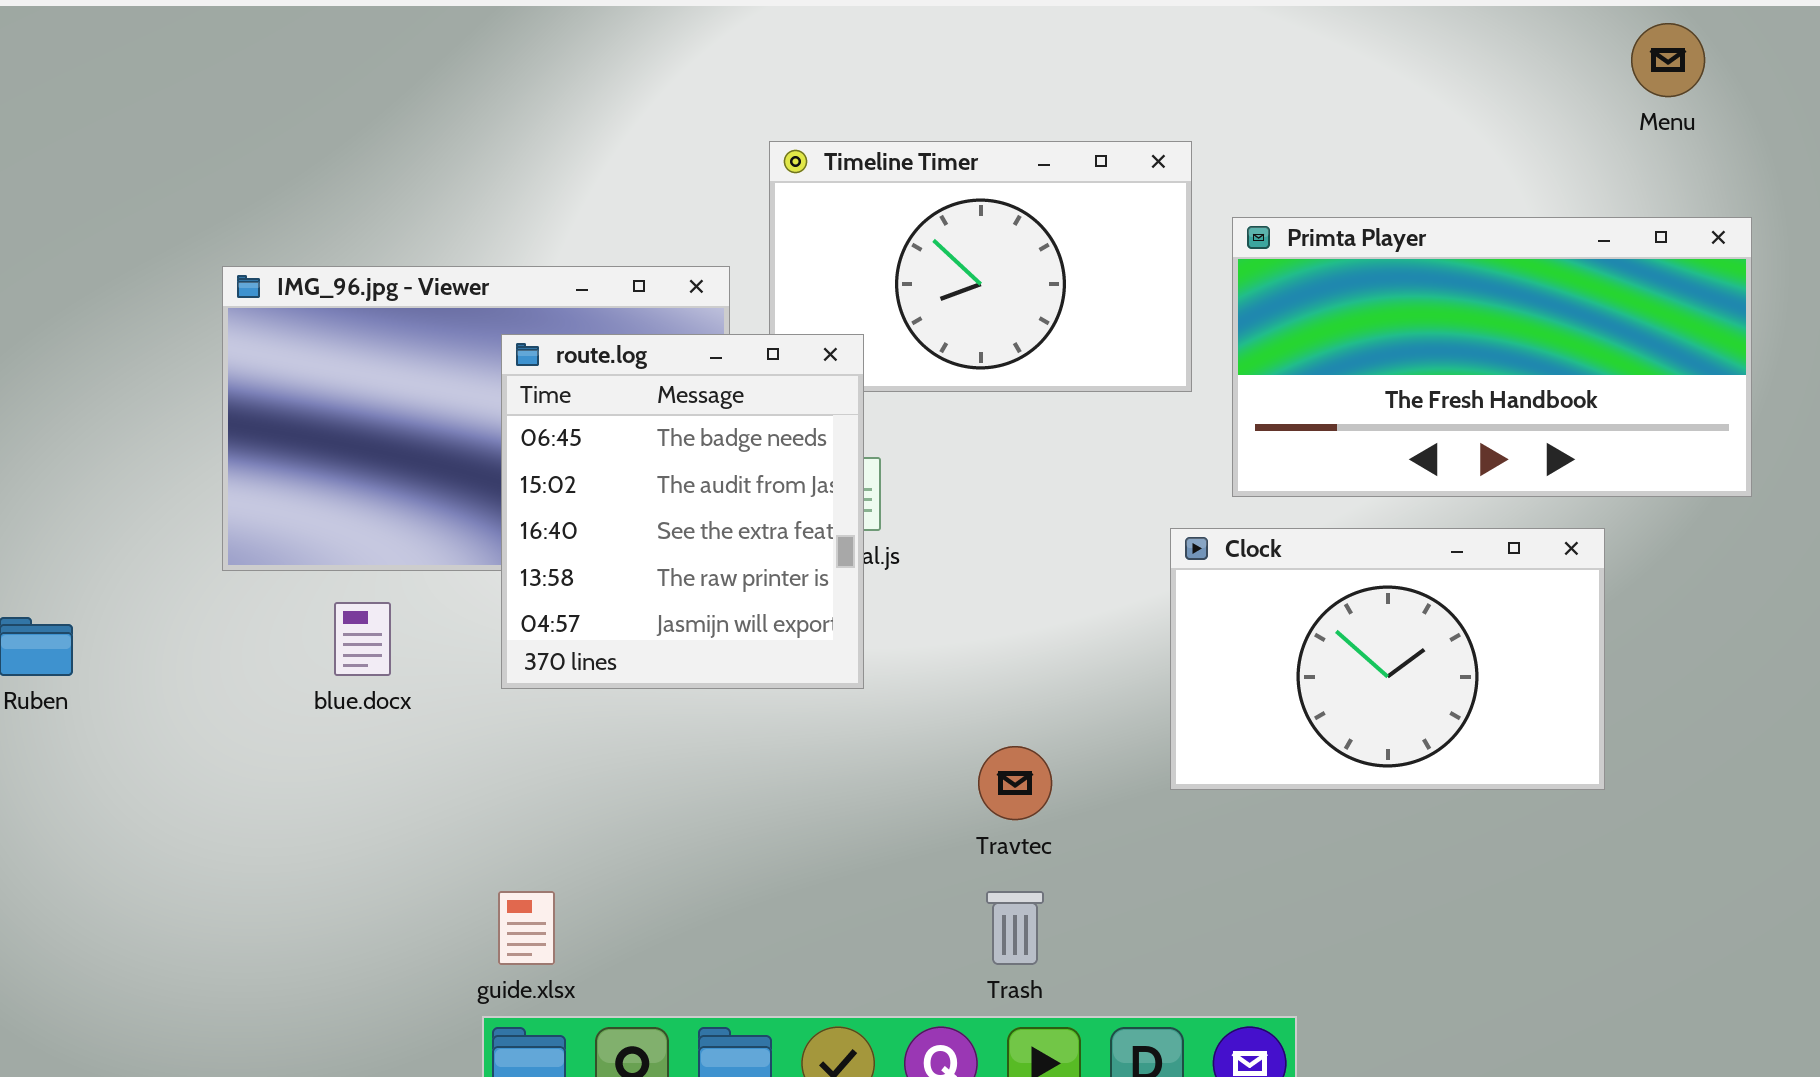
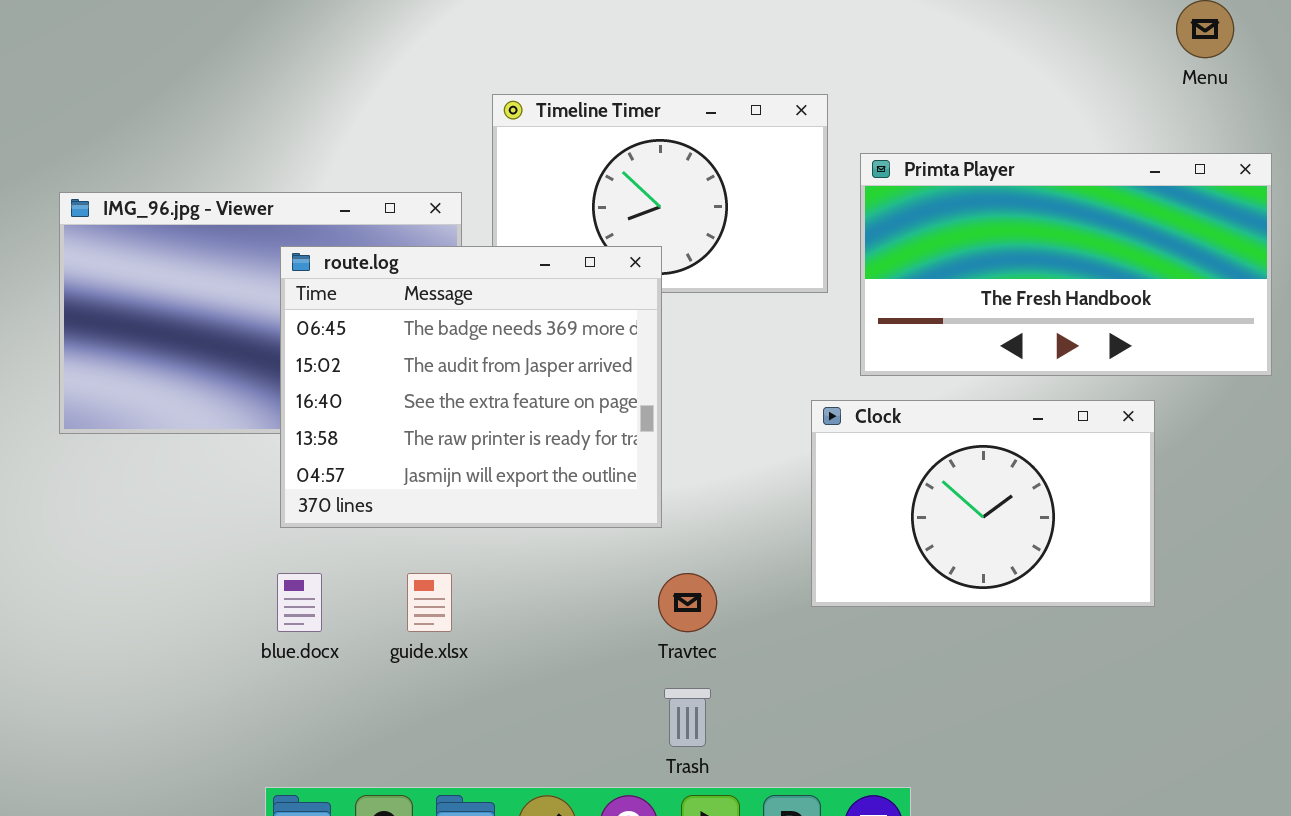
route.log: [501,334,864,689] -> [280,246,662,528], resized
blue.docx: [334,602,391,676] -> [277,573,322,632], moved
guide.xlsx: [498,891,555,965] -> [407,573,452,632], moved

